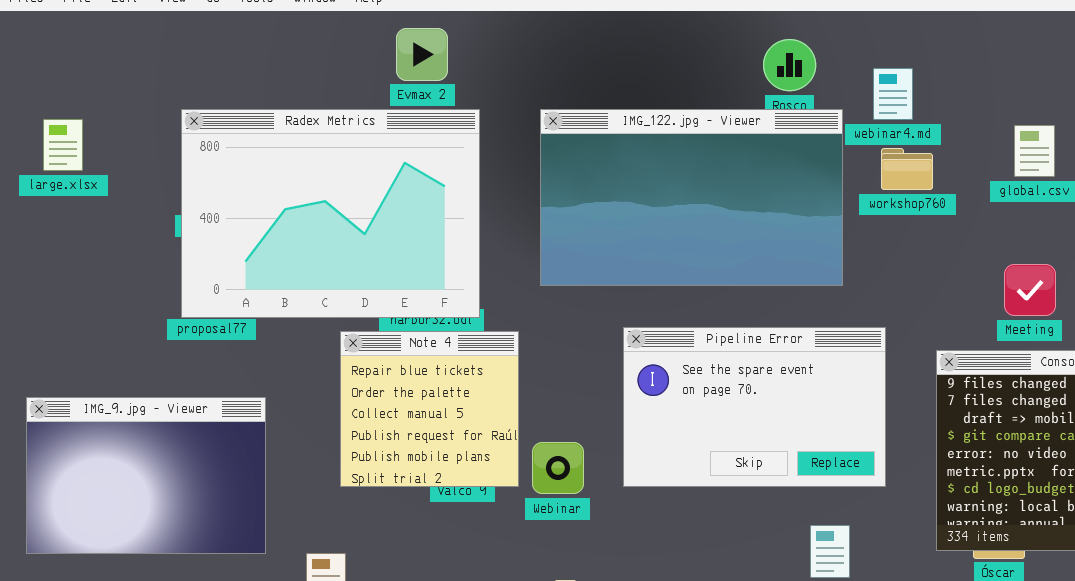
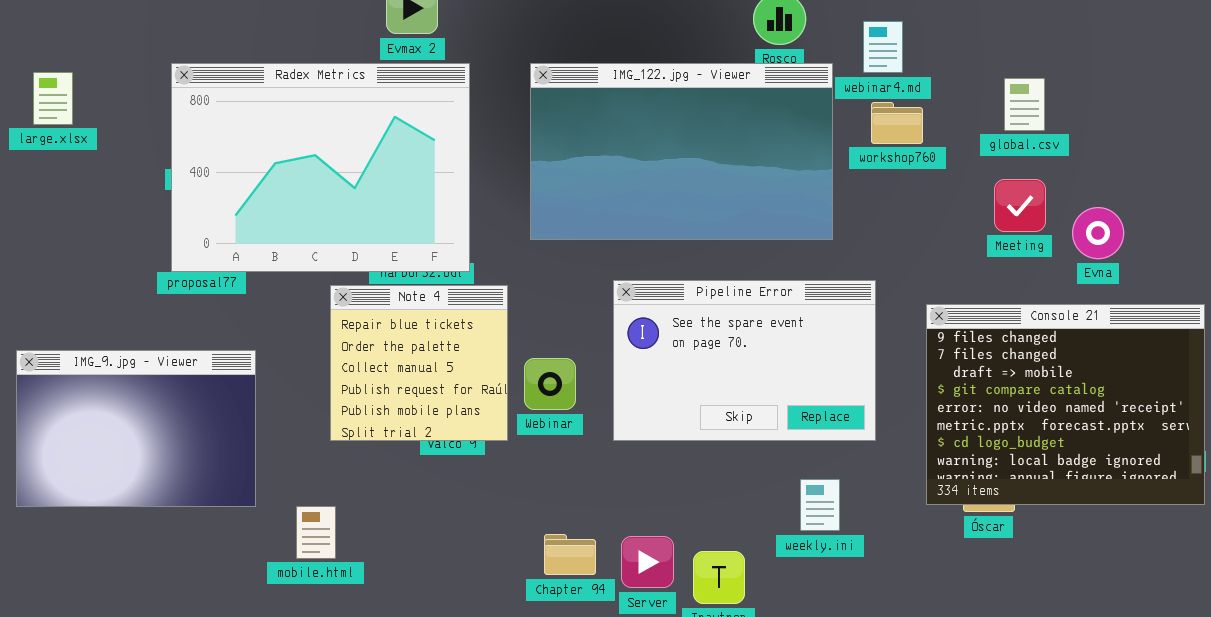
Meeting: [1004,264,1056,316] -> [994,179,1046,232], moved
Webinar: [532,442,584,494] -> [524,358,576,410], moved

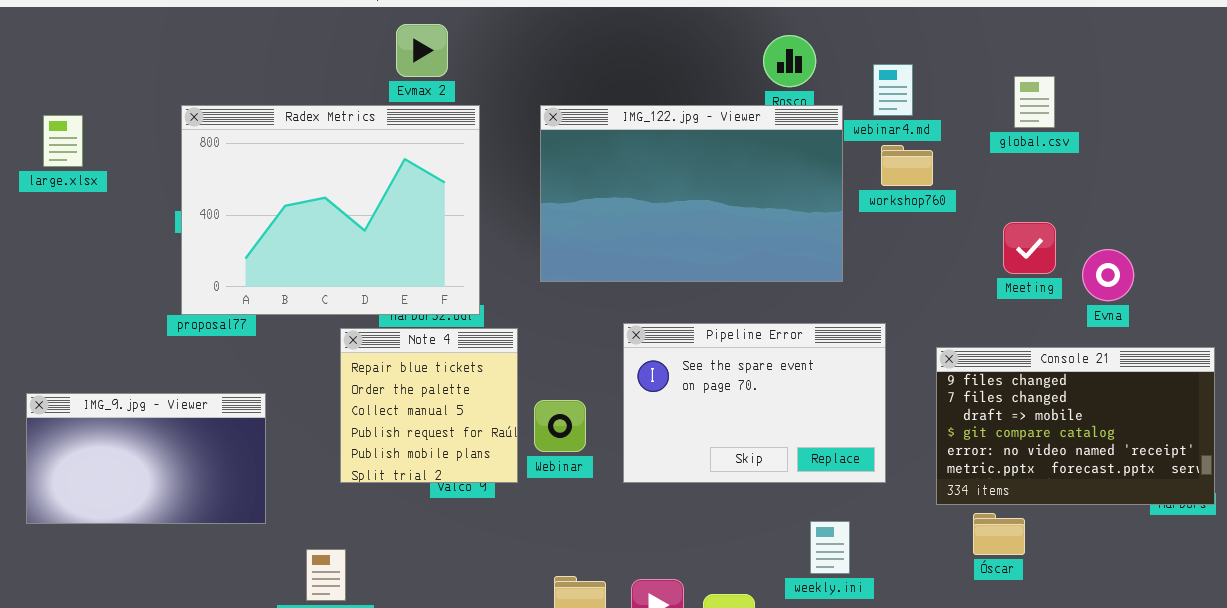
global.csv: [1004,78,1045,131] -> [1014,76,1055,128], moved
Console 21: [926,304,1205,505] -> [936,347,1215,505], resized
IMG_9.jpg - Viewer: [16,350,256,507] -> [26,393,266,524], resized

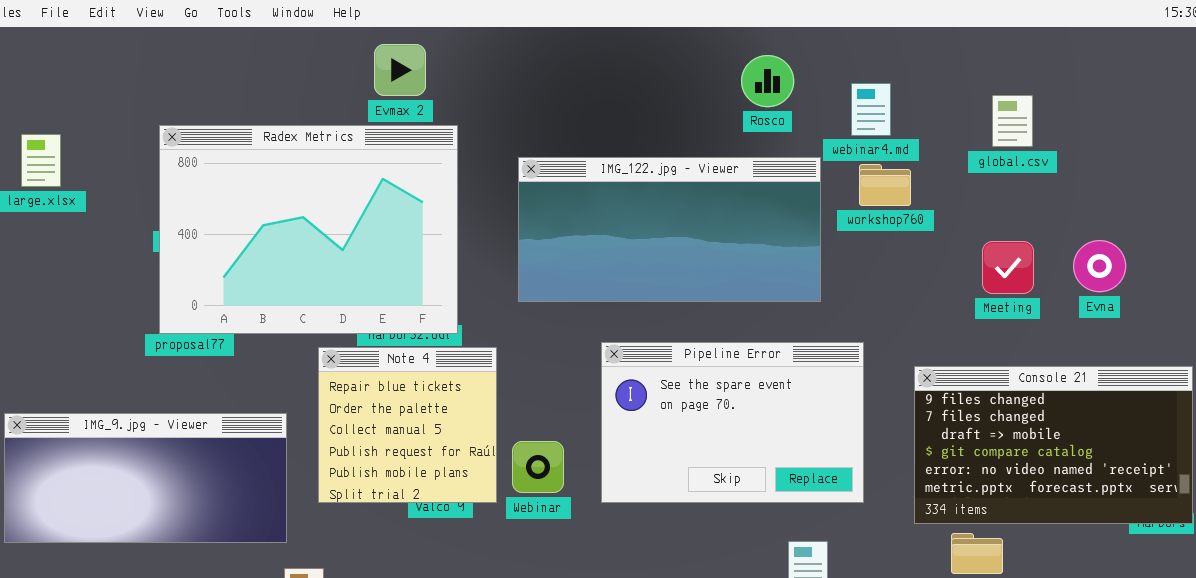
IMG_122.jpg - Viewer: [540,105,843,282] -> [518,157,821,302], resized
Evna: [1082,249,1134,301] -> [1073,240,1126,292], moved
IMG_9.jpg - Viewer: [26,393,266,524] -> [4,413,287,543], resized
Webinar: [534,400,586,452] -> [512,441,564,493], moved

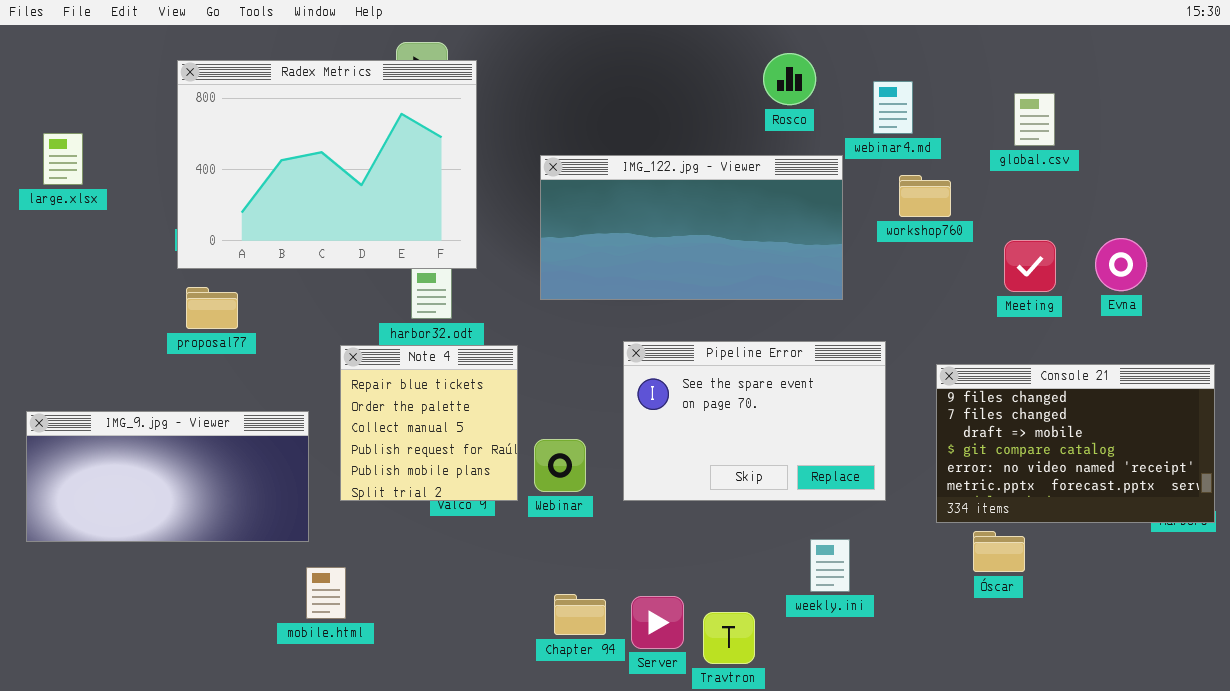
Radex Metrics: [159,125,458,334] -> [177,60,477,269], moved
workshop760: [859,164,911,206] -> [899,175,951,217], moved

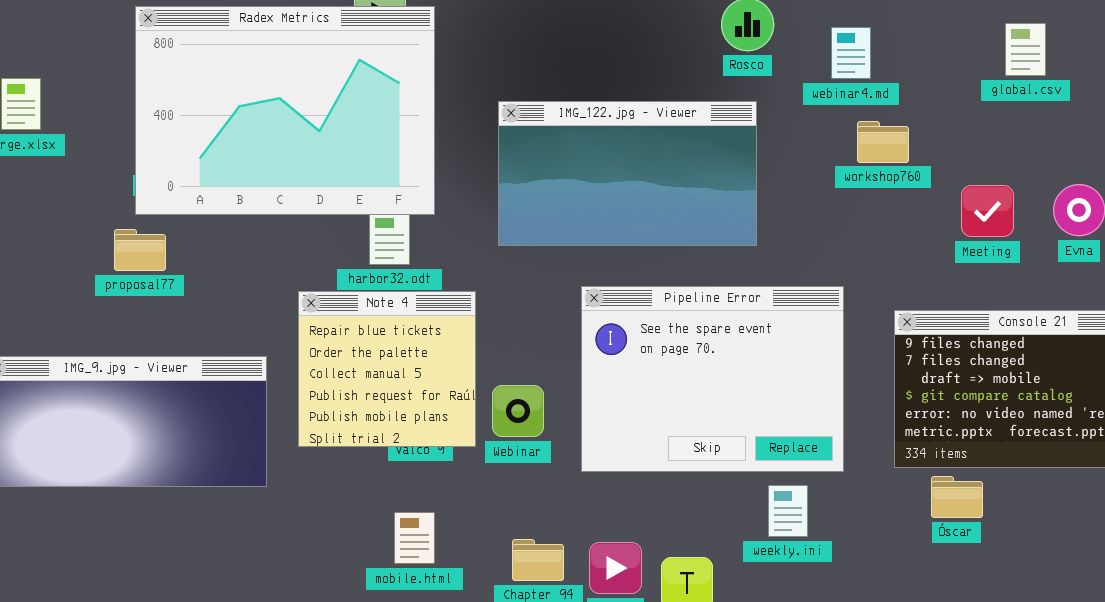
global.csv: [1014,93,1055,146] -> [1005,23,1046,76], moved
IMG_122.jpg - Viewer: [540,155,843,300] -> [498,101,757,246], resized
proposal77: [186,287,238,329] -> [114,229,166,271], moved
Pipeline Error: [623,341,886,501] -> [581,286,844,472], resized
mobile.html: [306,567,346,619] -> [394,512,435,564], moved

